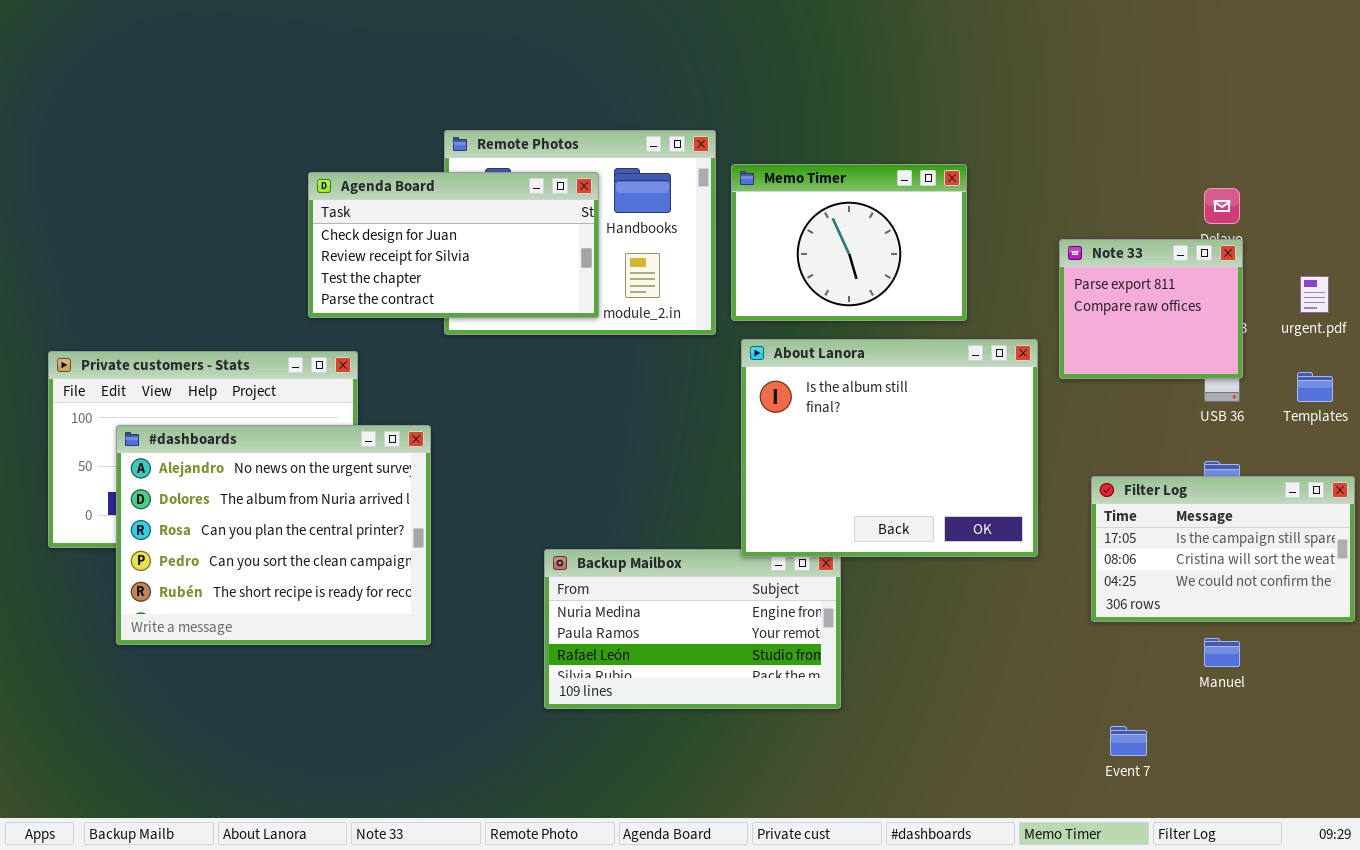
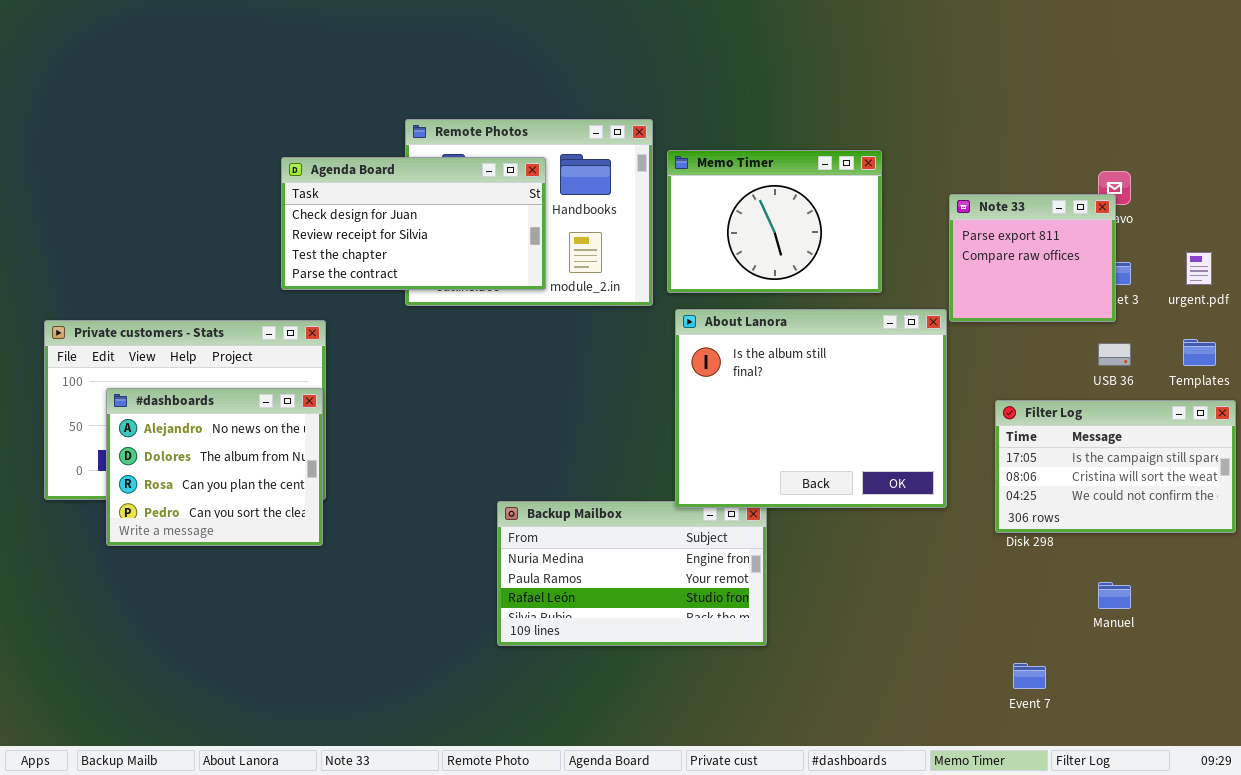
Note 33: [1059,239,1243,379] -> [949,194,1116,322], moved
#dashboards: [116,425,431,645] -> [106,388,323,546], resized
Filter Log: [1091,476,1355,622] -> [995,400,1236,533], moved

